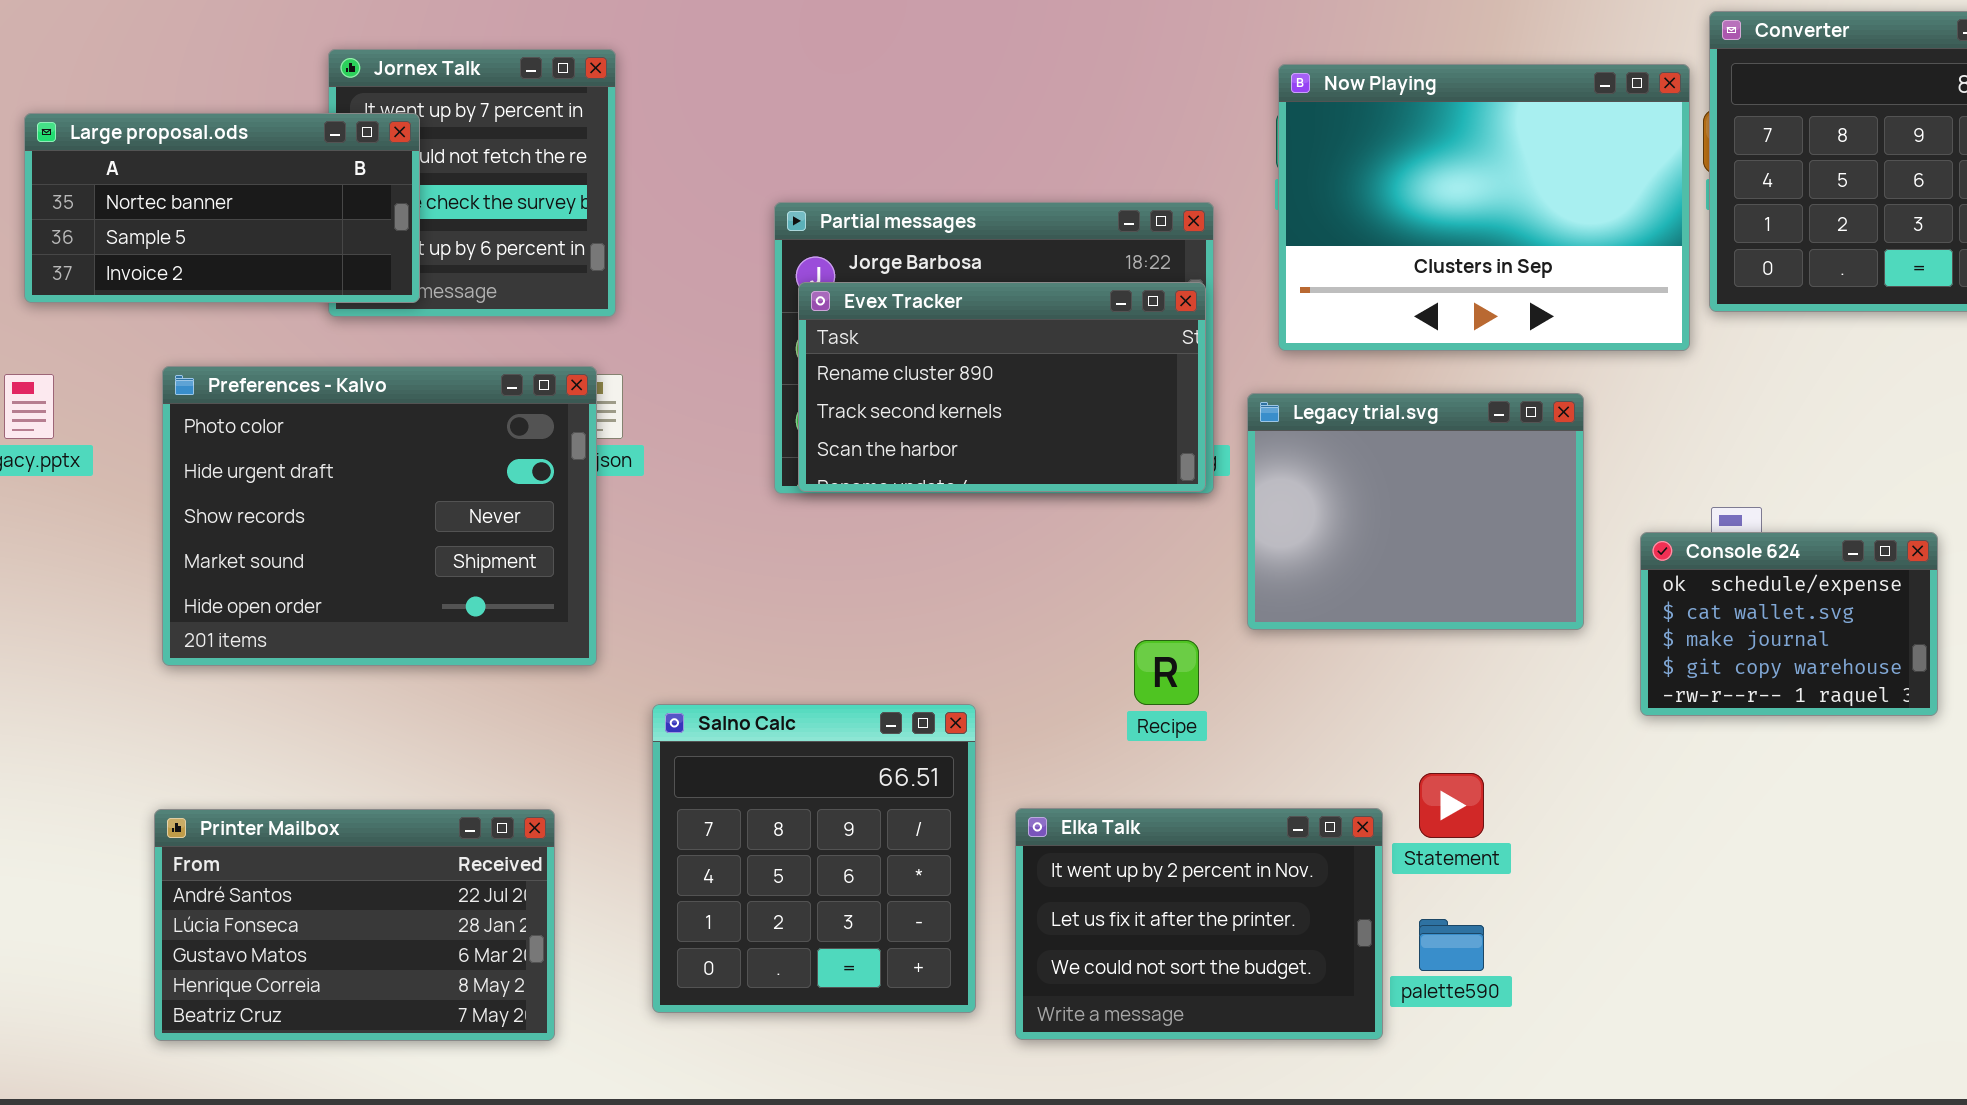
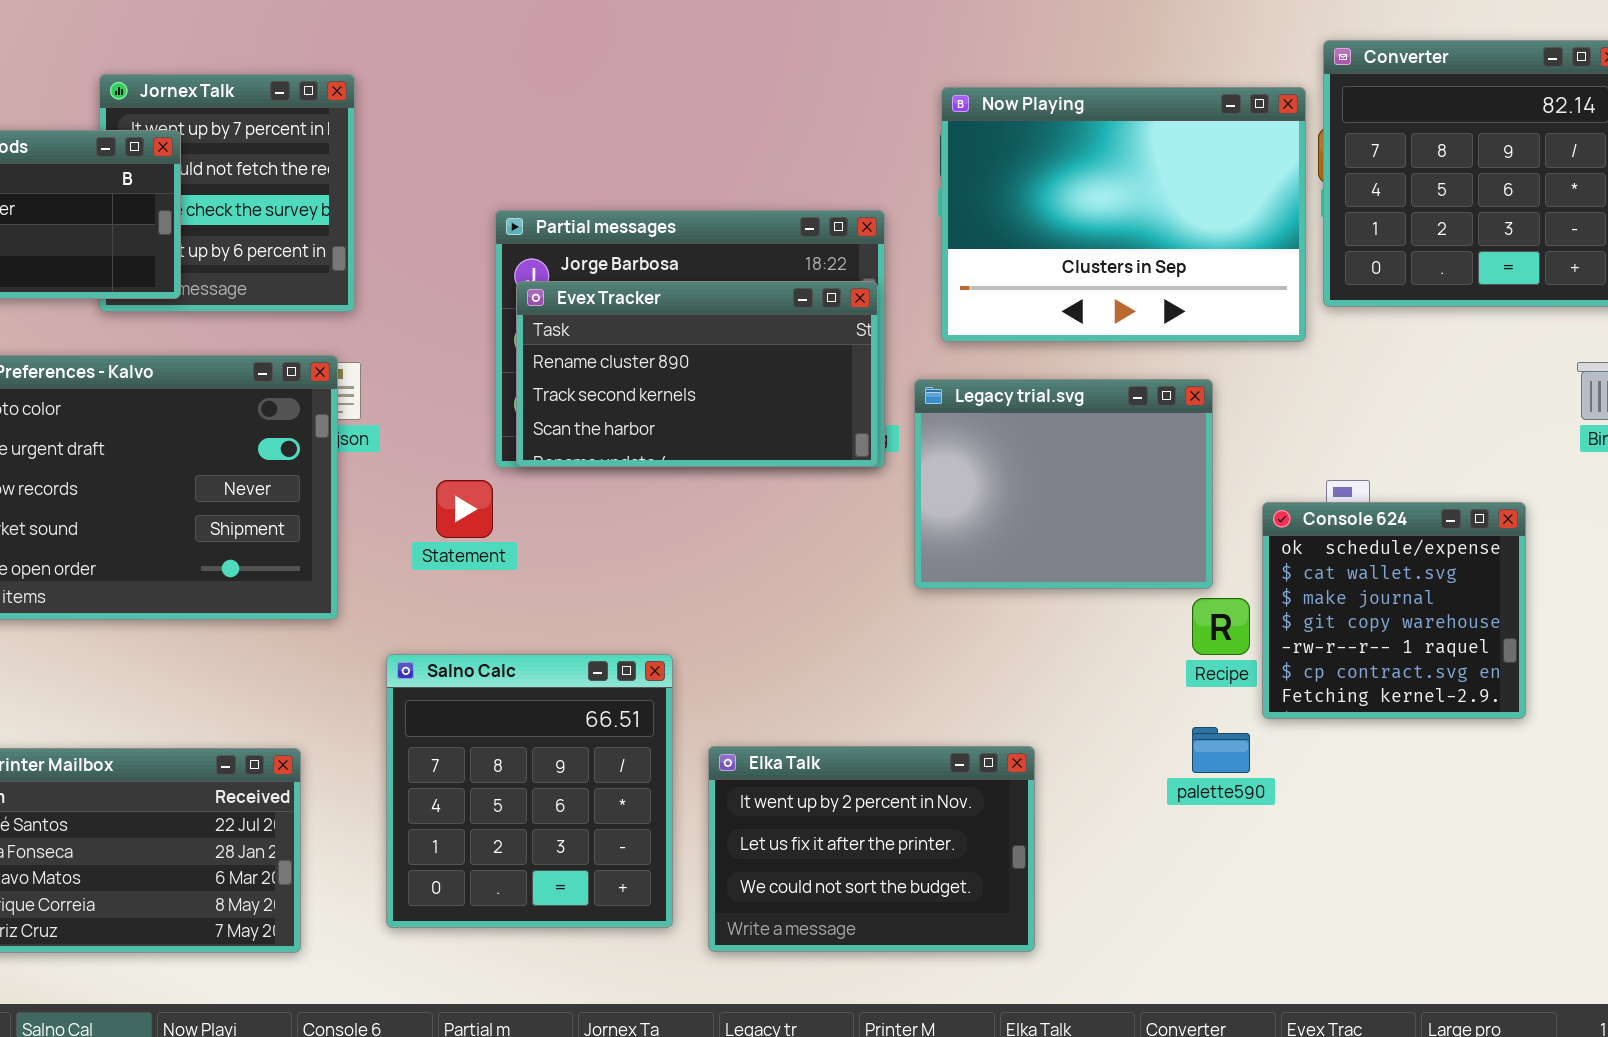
Console 624: [1640,532,1938,716] -> [1262,502,1526,719], resized
Recipe: [1134,640,1199,705] -> [1192,598,1250,655], moved
Statement: [1419,773,1484,838] -> [436,480,493,538], moved
palette590: [1419,919,1484,971] -> [1192,727,1250,773], moved

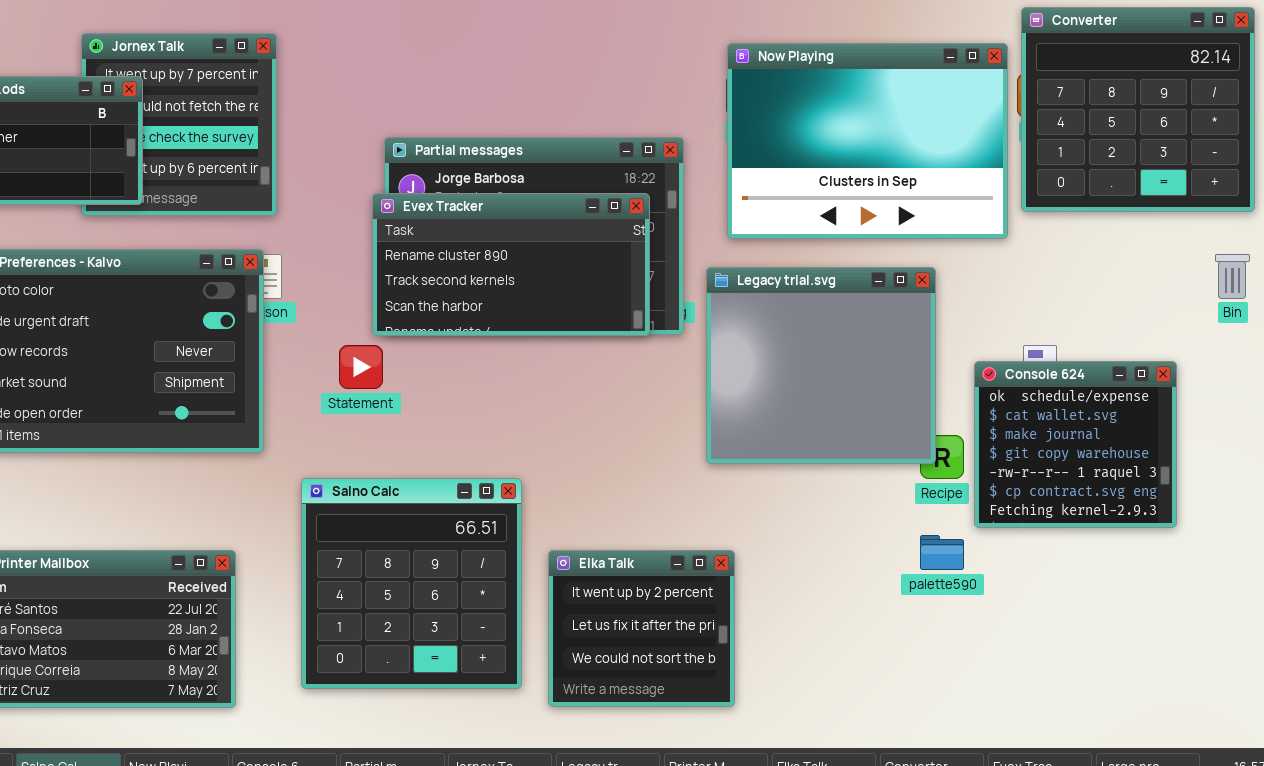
Evex Tracker: [516,281,878,467] -> [372,193,650,336], moved
Legacy trial.svg: [914,379,1213,589] -> [706,267,936,464], resized
Elka Talk: [708,746,1035,952] -> [548,550,735,707], resized

